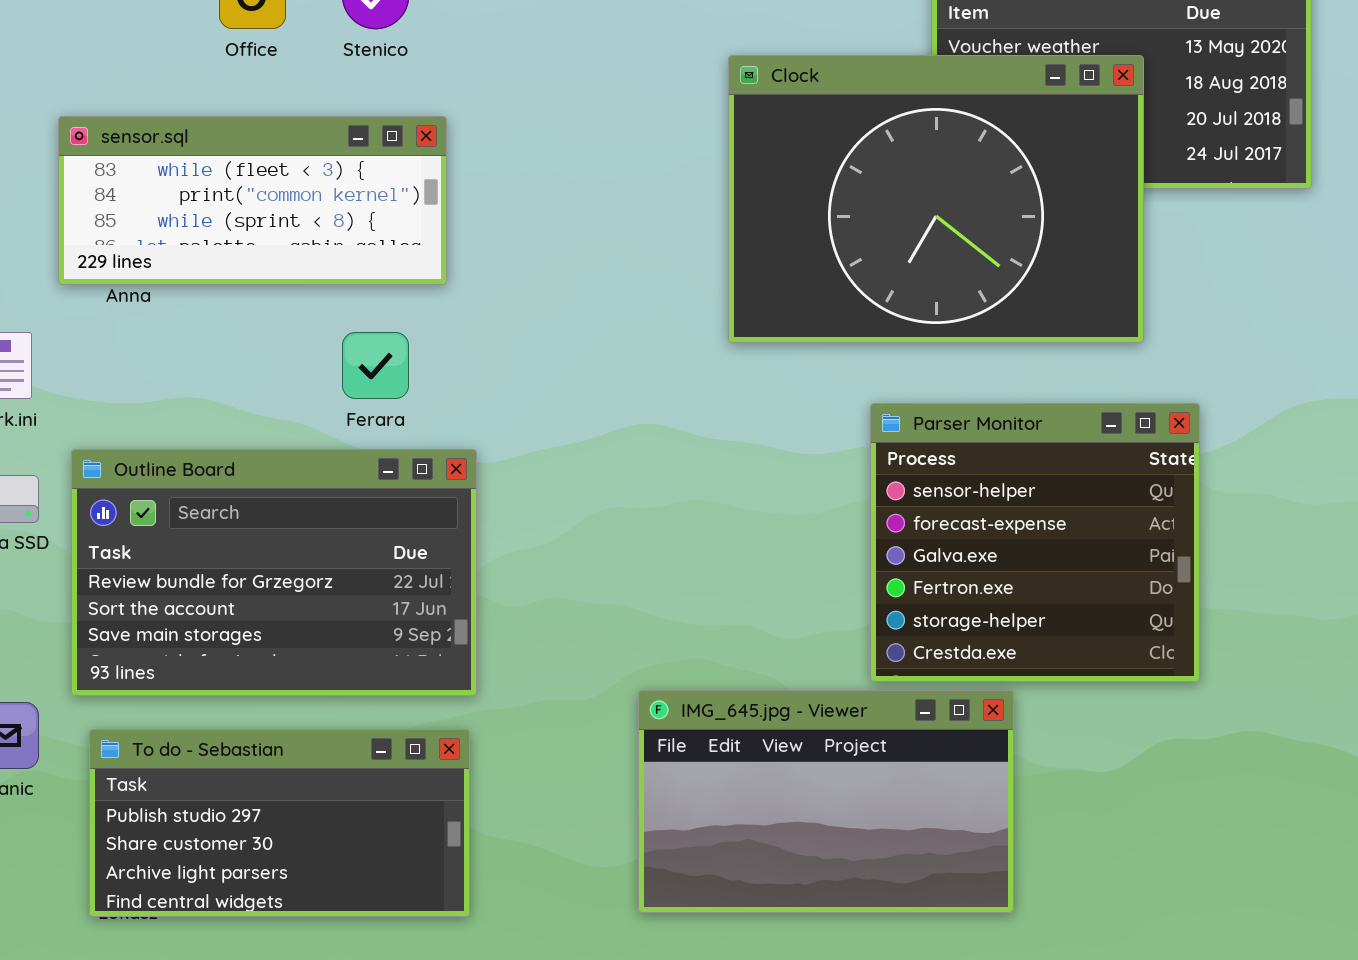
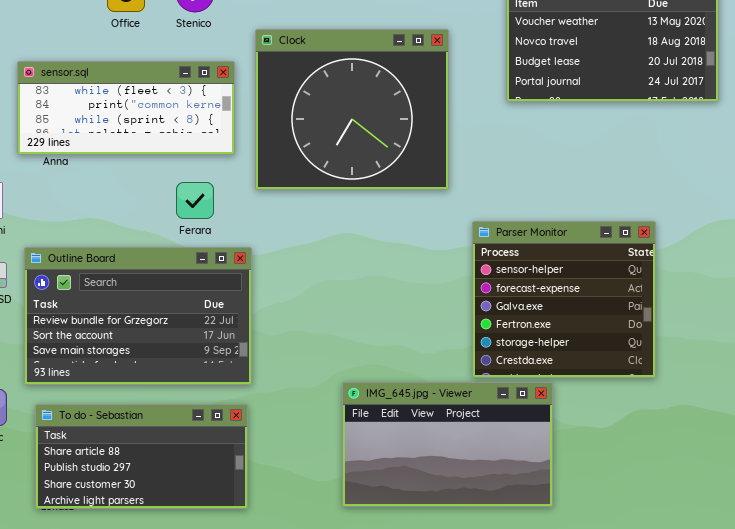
Clock: [728,55,1144,343] -> [255,29,449,190], moved, resized
To do - Sebastian: [89,729,470,917] -> [35,404,248,509], scrolled up 1 row

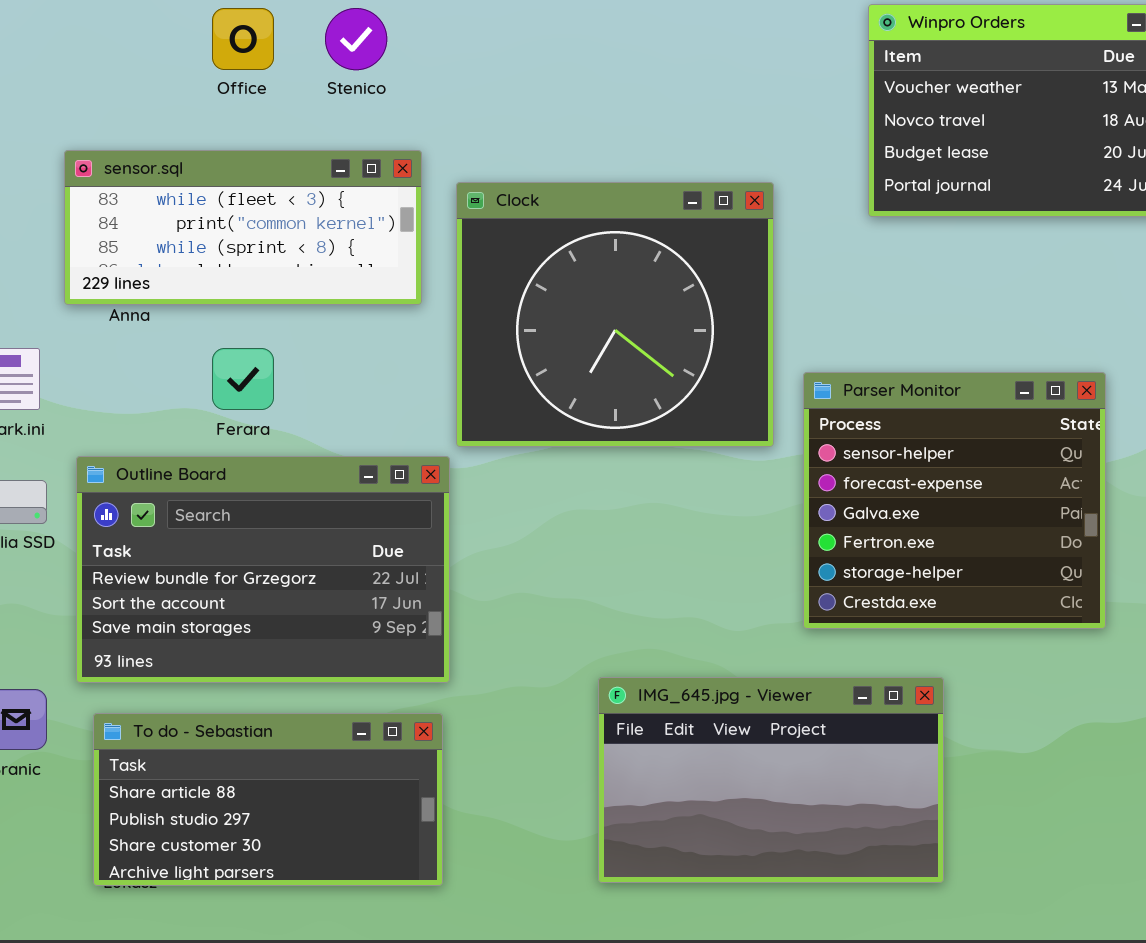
Clock: [255,29,449,190] -> [456,182,774,447], moved
Ferara: [176,182,214,219] -> [212,348,274,410], moved
Parser Monitor: [472,221,656,378] -> [803,372,1106,629], moved

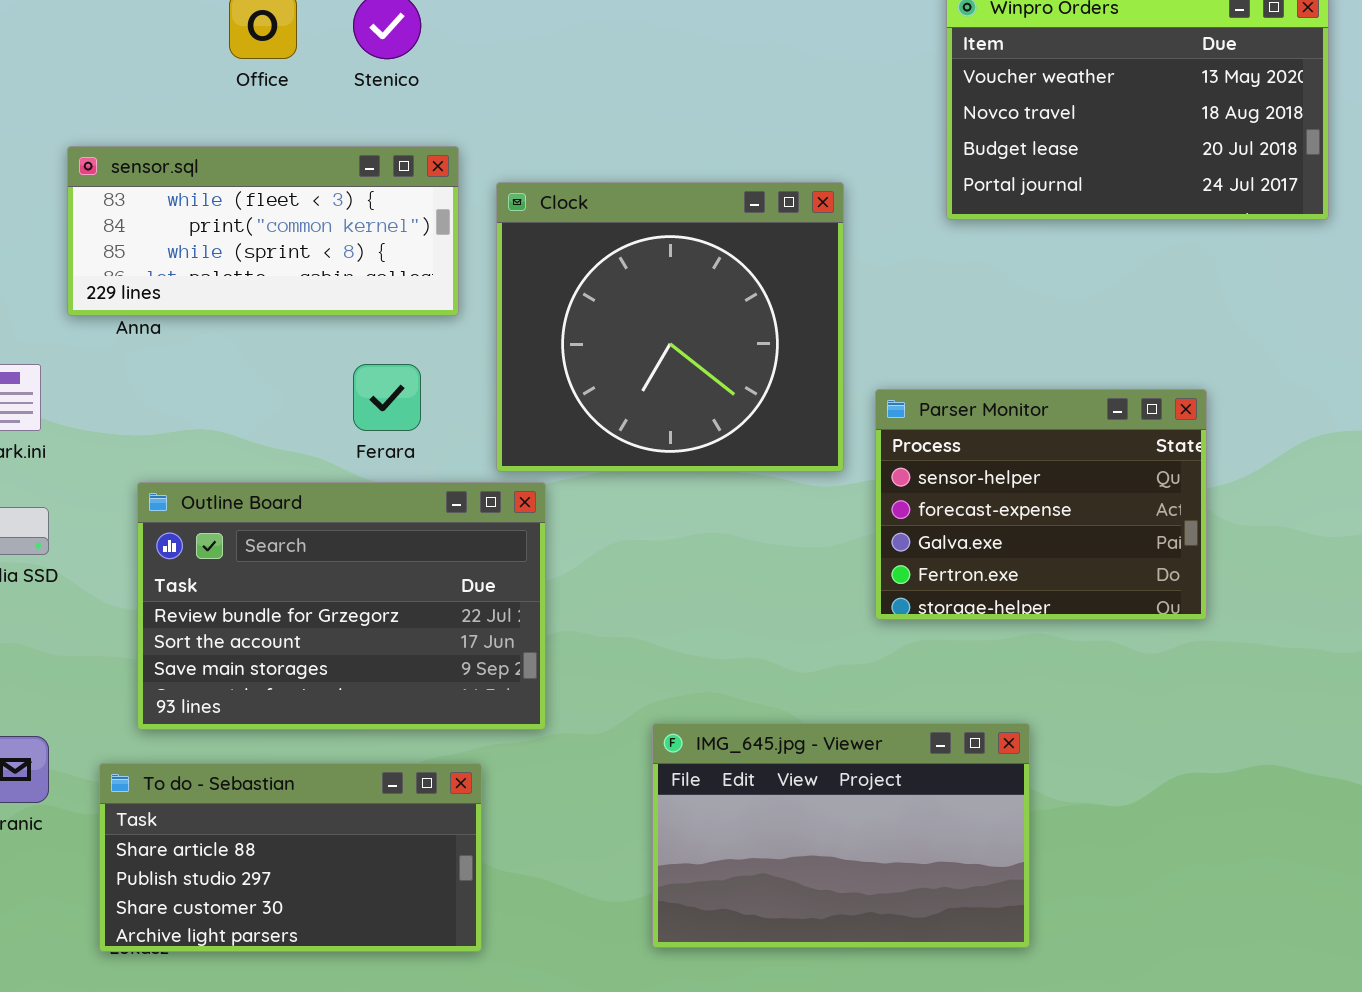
Ferara: [212,348,274,410] -> [353,364,421,431], moved
Parser Monitor: [803,372,1106,629] -> [875,389,1207,620], resized
Outline Board: [76,456,450,683] -> [137,482,546,730], moved

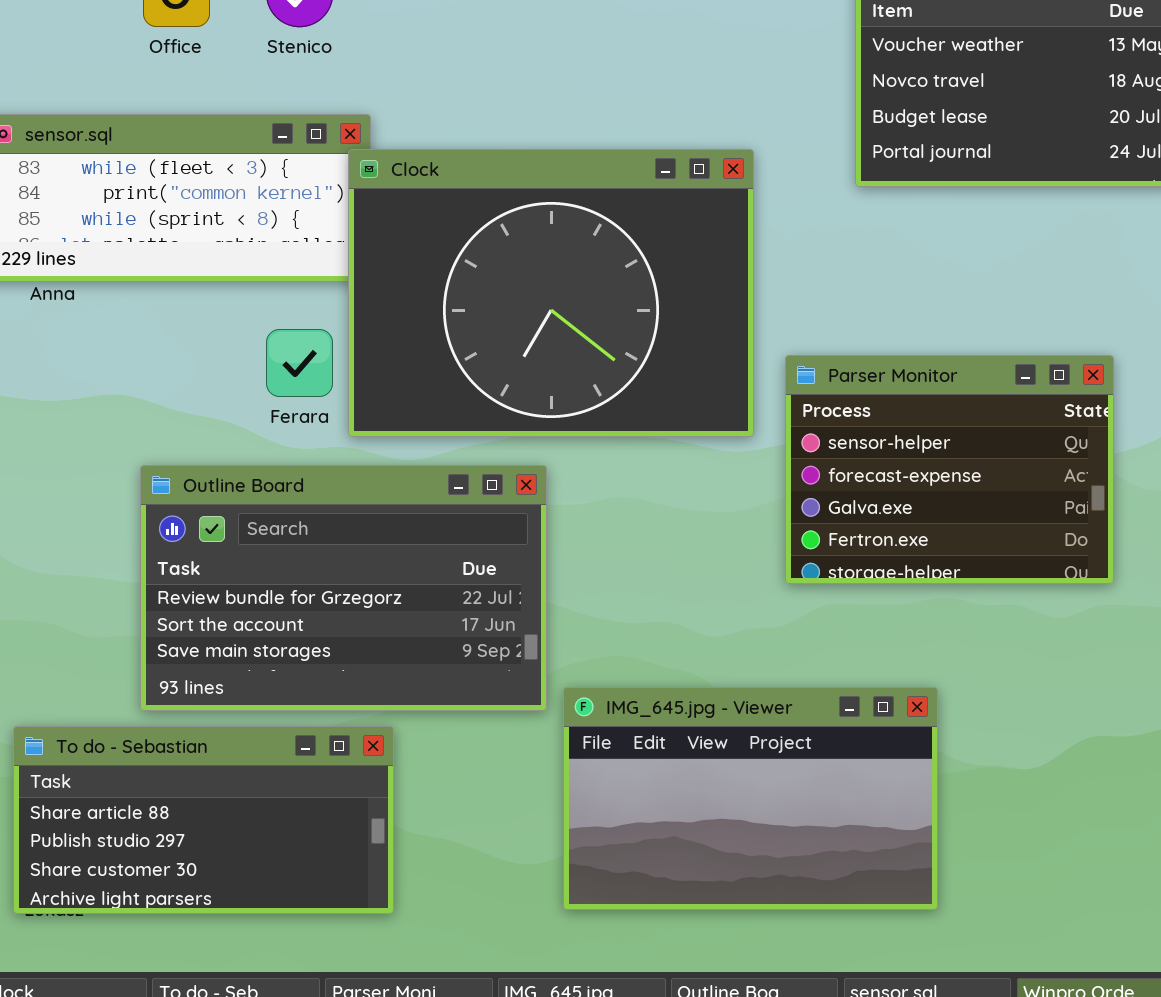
Clock: [496,182,844,472] -> [348,149,754,437], resized
Outline Board: [137,482,546,730] -> [140,465,547,711], moved

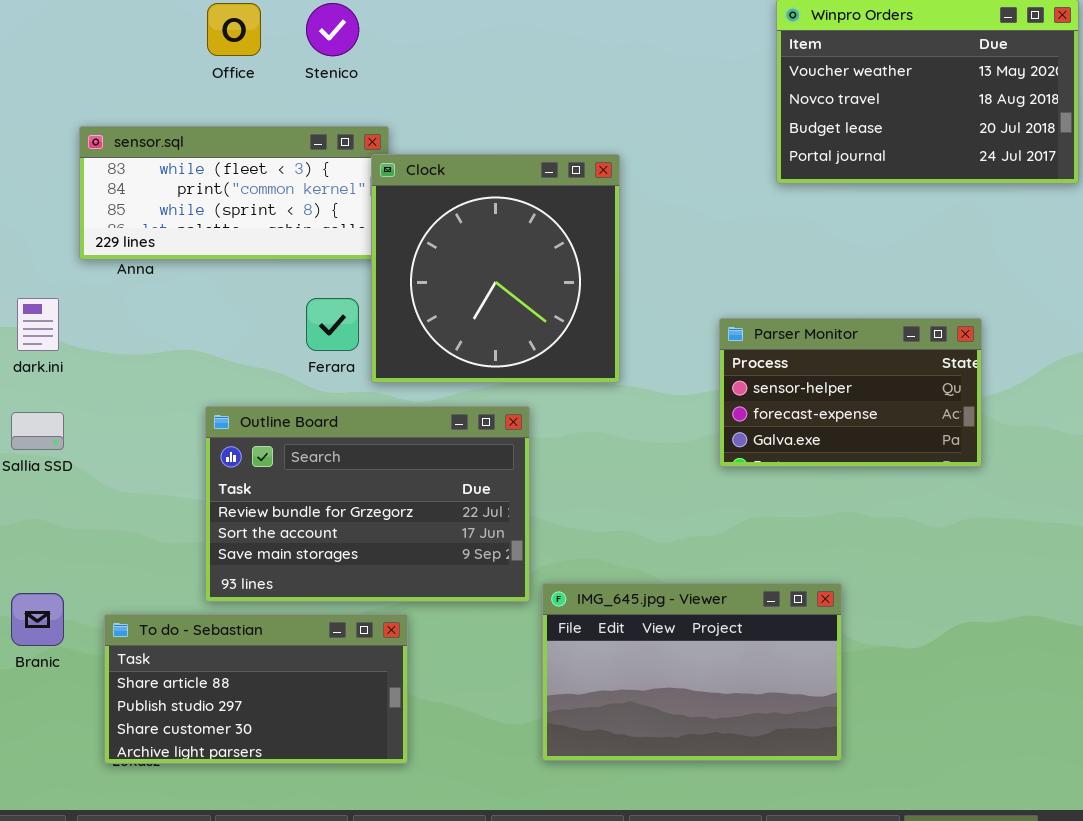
Clock: [348,149,754,437] -> [371,154,620,383], resized
Parser Monitor: [785,355,1114,584] -> [719,318,982,467], resized

